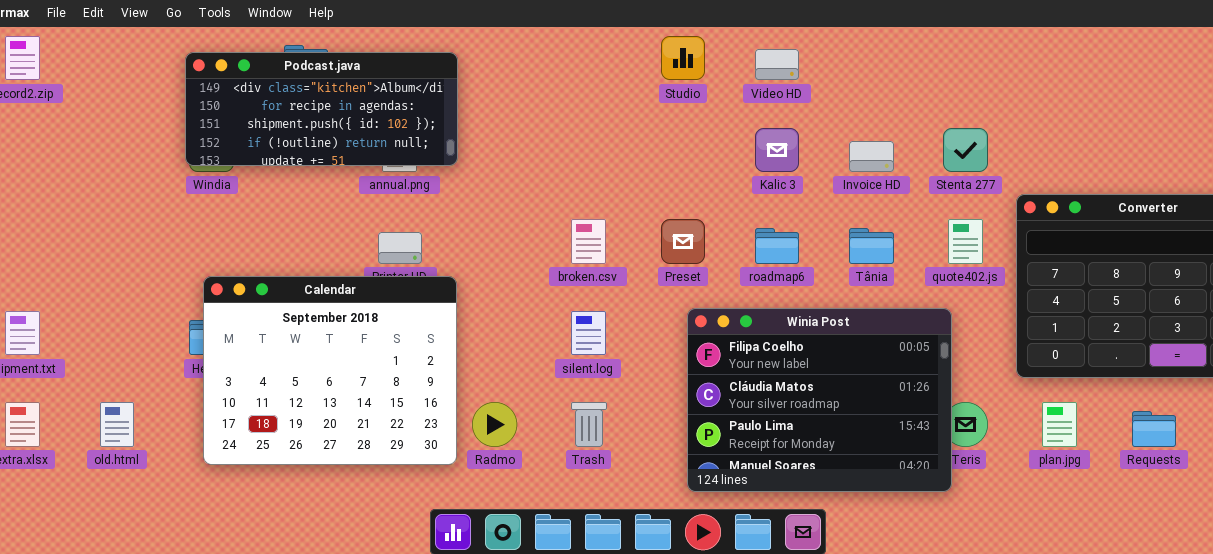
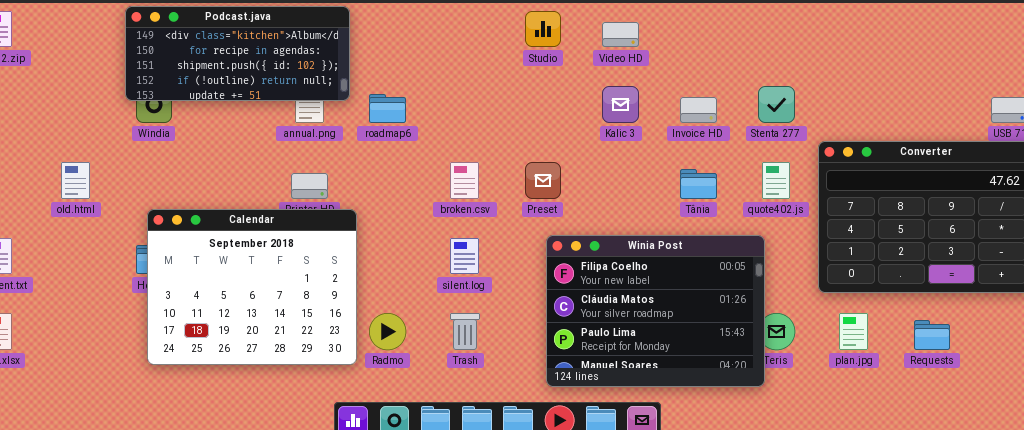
Podcast.java: [185,52,458,166] -> [125,6,350,101], moved
roadmap6: [755,228,799,264] -> [369,94,406,123], moved
old.html: [100,402,134,447] -> [61,162,90,199], moved

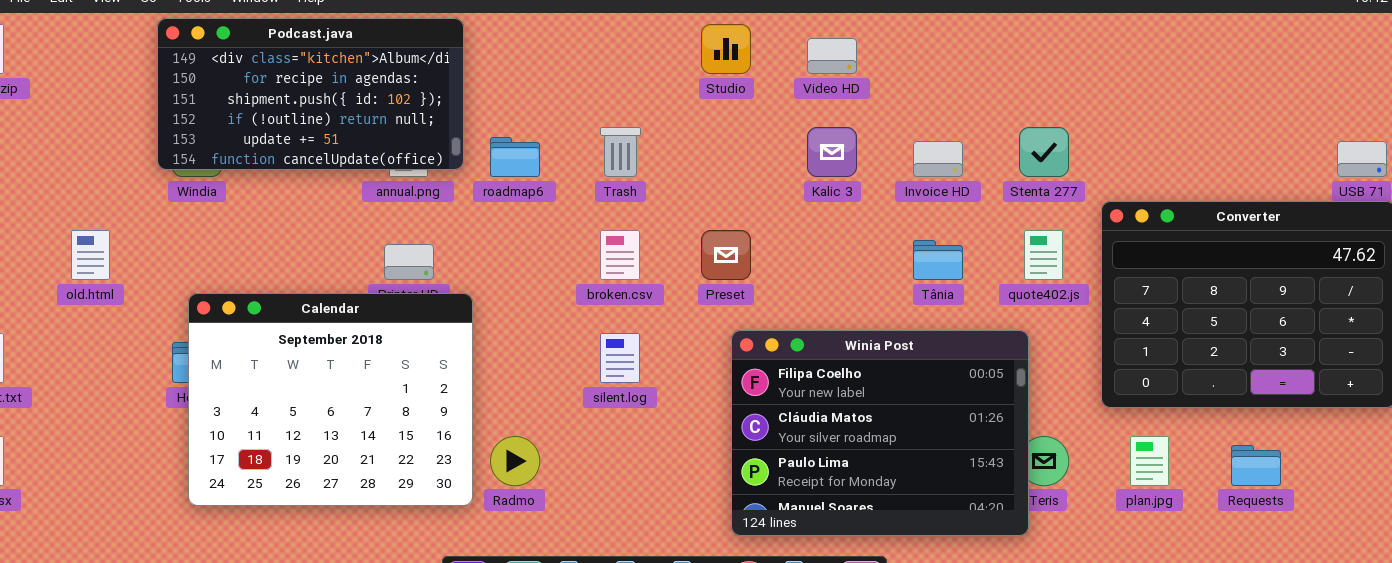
Podcast.java: [125,6,350,101] -> [157,18,464,170], resized
Trash: [450,313,480,350] -> [600,127,641,177], moved

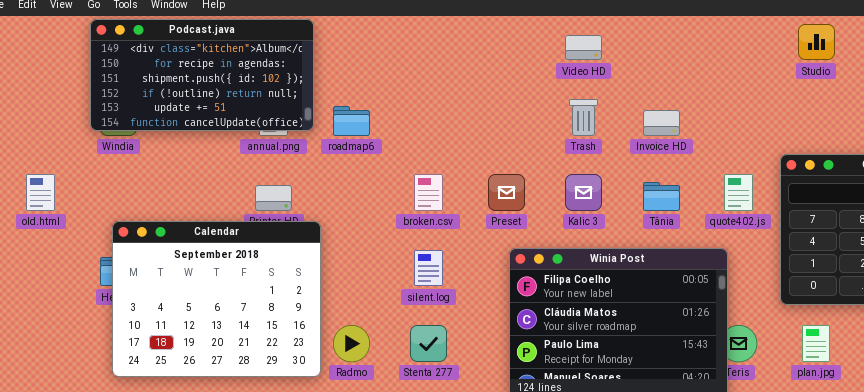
Studio: [701,24,751,74] -> [798,24,835,60], moved
Trash: [600,127,641,177] -> [569,99,598,136], moved
Kalic 3: [807,127,857,177] -> [565,174,602,211], moved
Stenta 277: [1019,127,1069,177] -> [410,325,447,362], moved

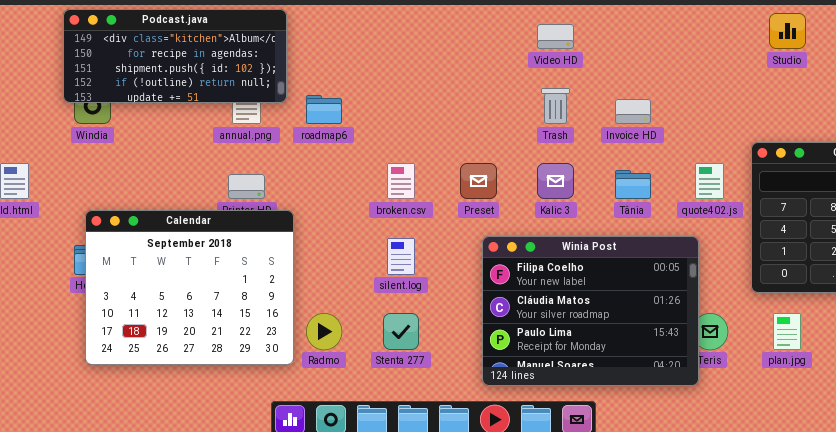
Podcast.java: [90,19,314,131] -> [63,9,287,103], resized

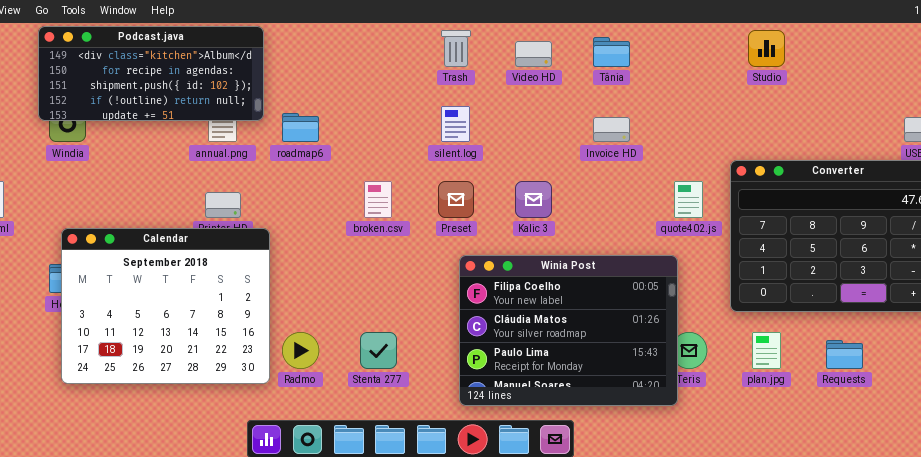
Trash: [541,88,570,124] -> [441,30,471,67], moved
Tânia: [615,170,651,199] -> [593,37,630,67], moved
silent.log: [387,238,415,275] -> [441,106,470,142], moved

